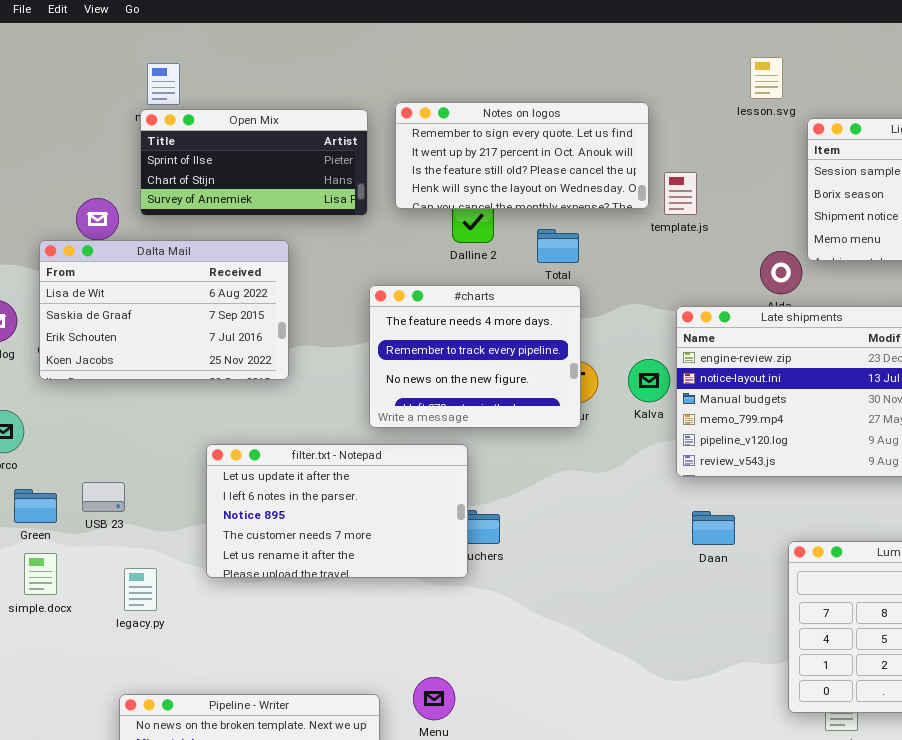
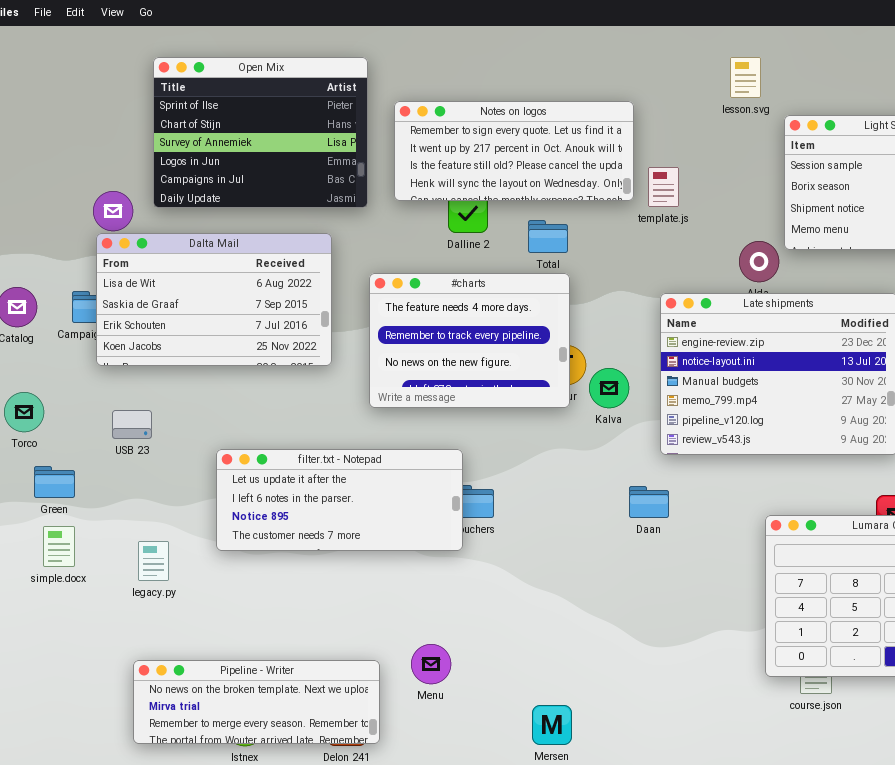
Open Mix: [140,109,368,216] -> [153,57,368,208], resized
Dalta Mail: [39,240,289,380] -> [96,233,332,366], moved
Kalva: [628,359,670,402] -> [589,368,629,408], moved
filter.txt - Notepad: [206,444,468,578] -> [216,449,463,551], resized
USB 23: [82,482,125,512] -> [112,410,152,439], moved
Daan: [692,511,735,545] -> [629,486,669,518], moved

